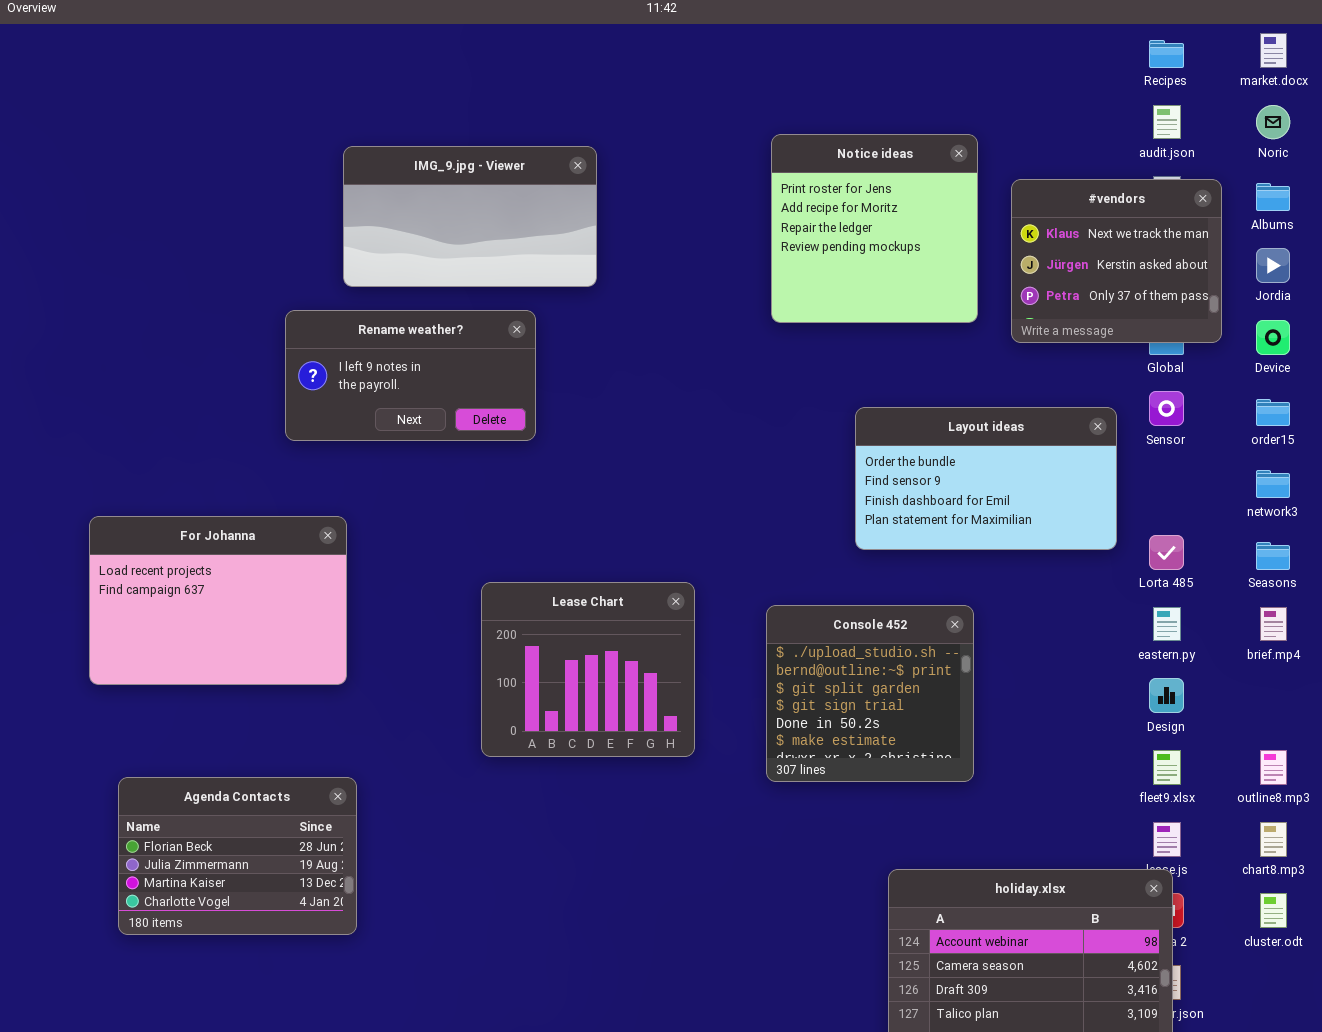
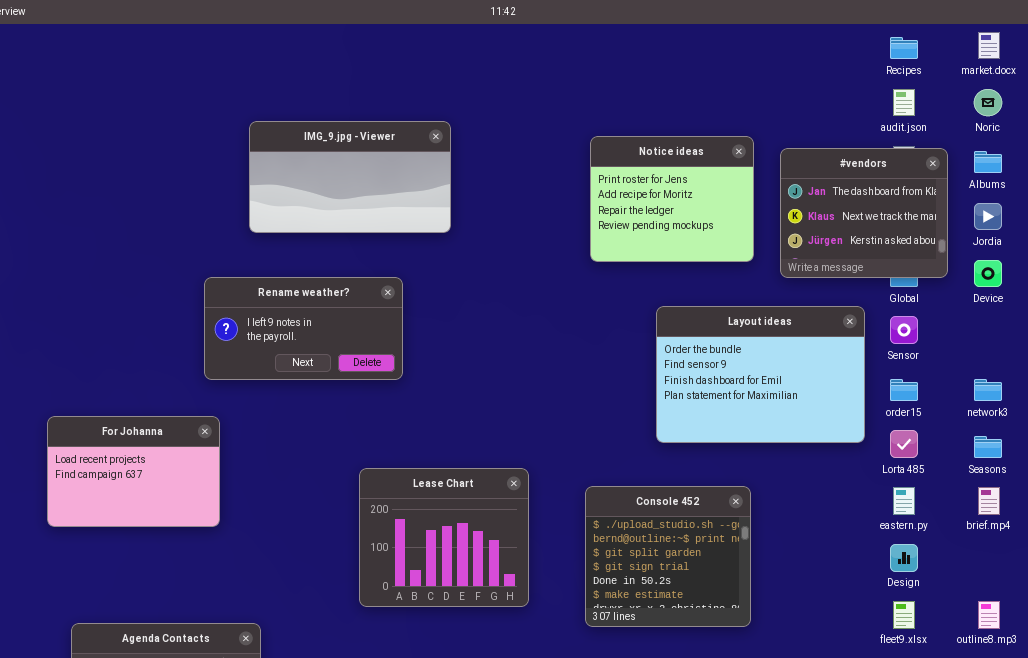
Notice ideas: [771,134,978,323] -> [590,136,754,262], resized
#vendors: [1011,179,1222,343] -> [780,148,948,278], scrolled up 1 row
Rename weather?: [285,310,536,441] -> [204,277,403,380], moved
order15: [1256,399,1290,426] -> [890,379,918,401], moved
Layout ideas: [855,407,1117,550] -> [656,306,865,443], resized
For Johanna: [89,516,347,685] -> [47,416,220,527], resized

